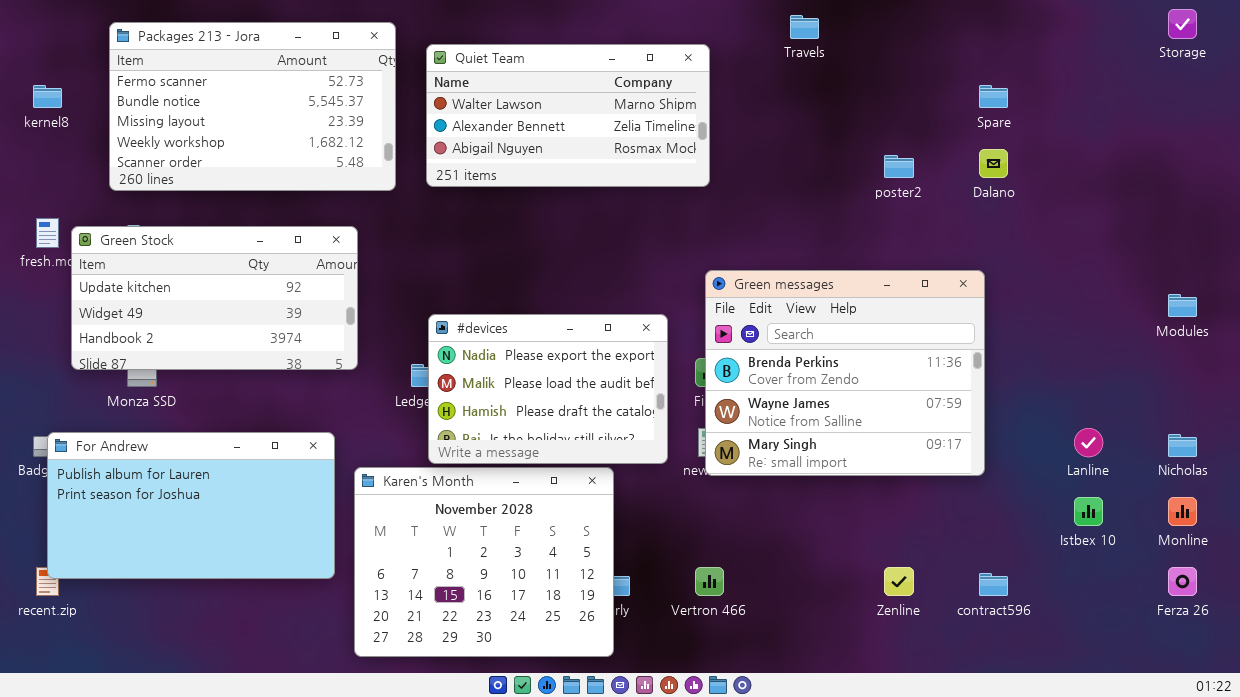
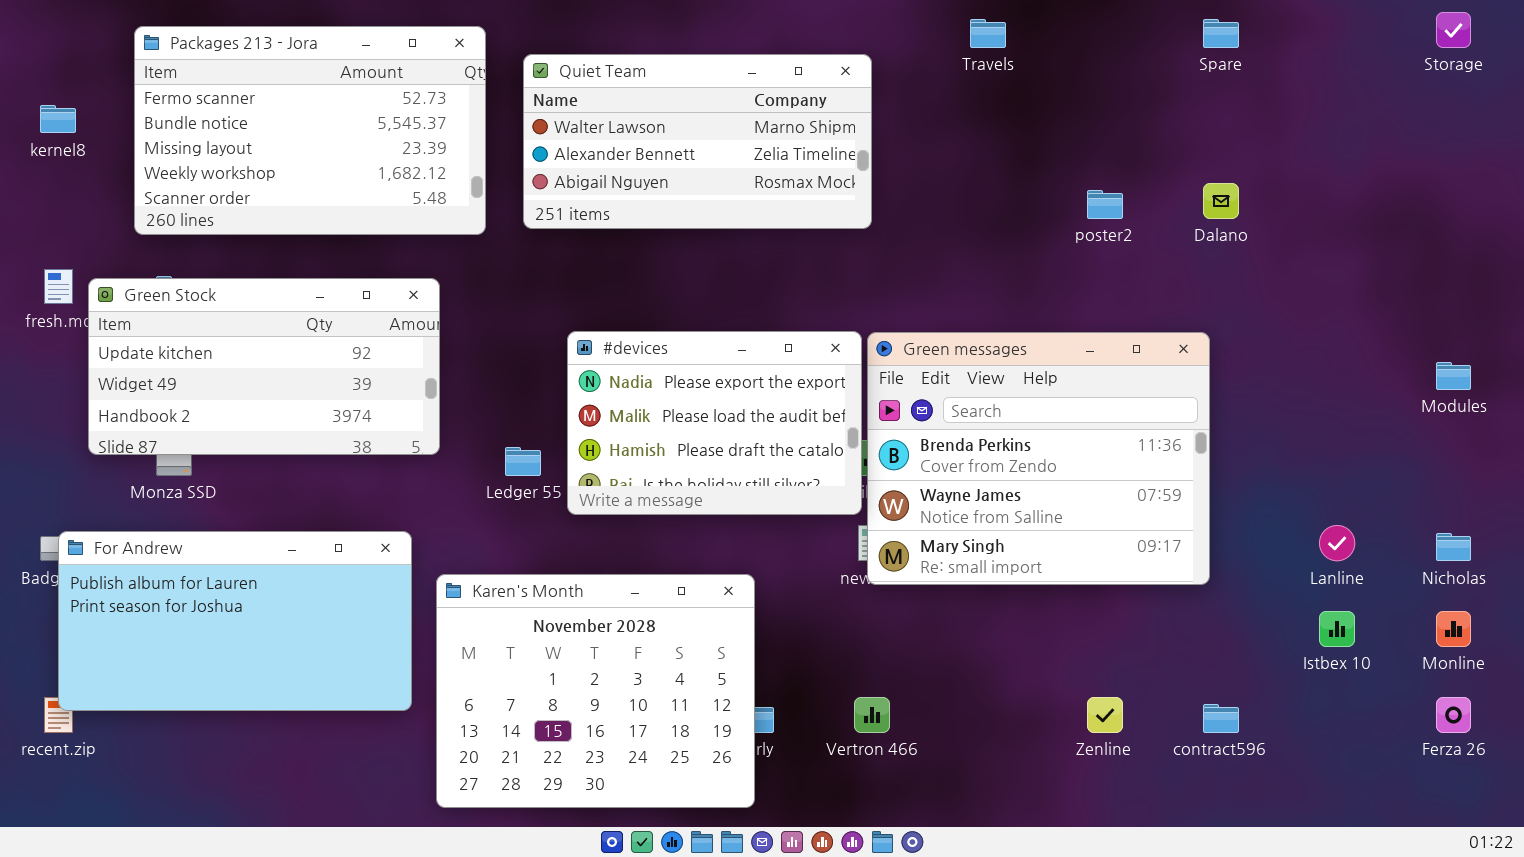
Spare: [979,85,1008,108] -> [1203,19,1239,48], moved
#devices: [428,314,668,464] -> [567,331,862,515], moved

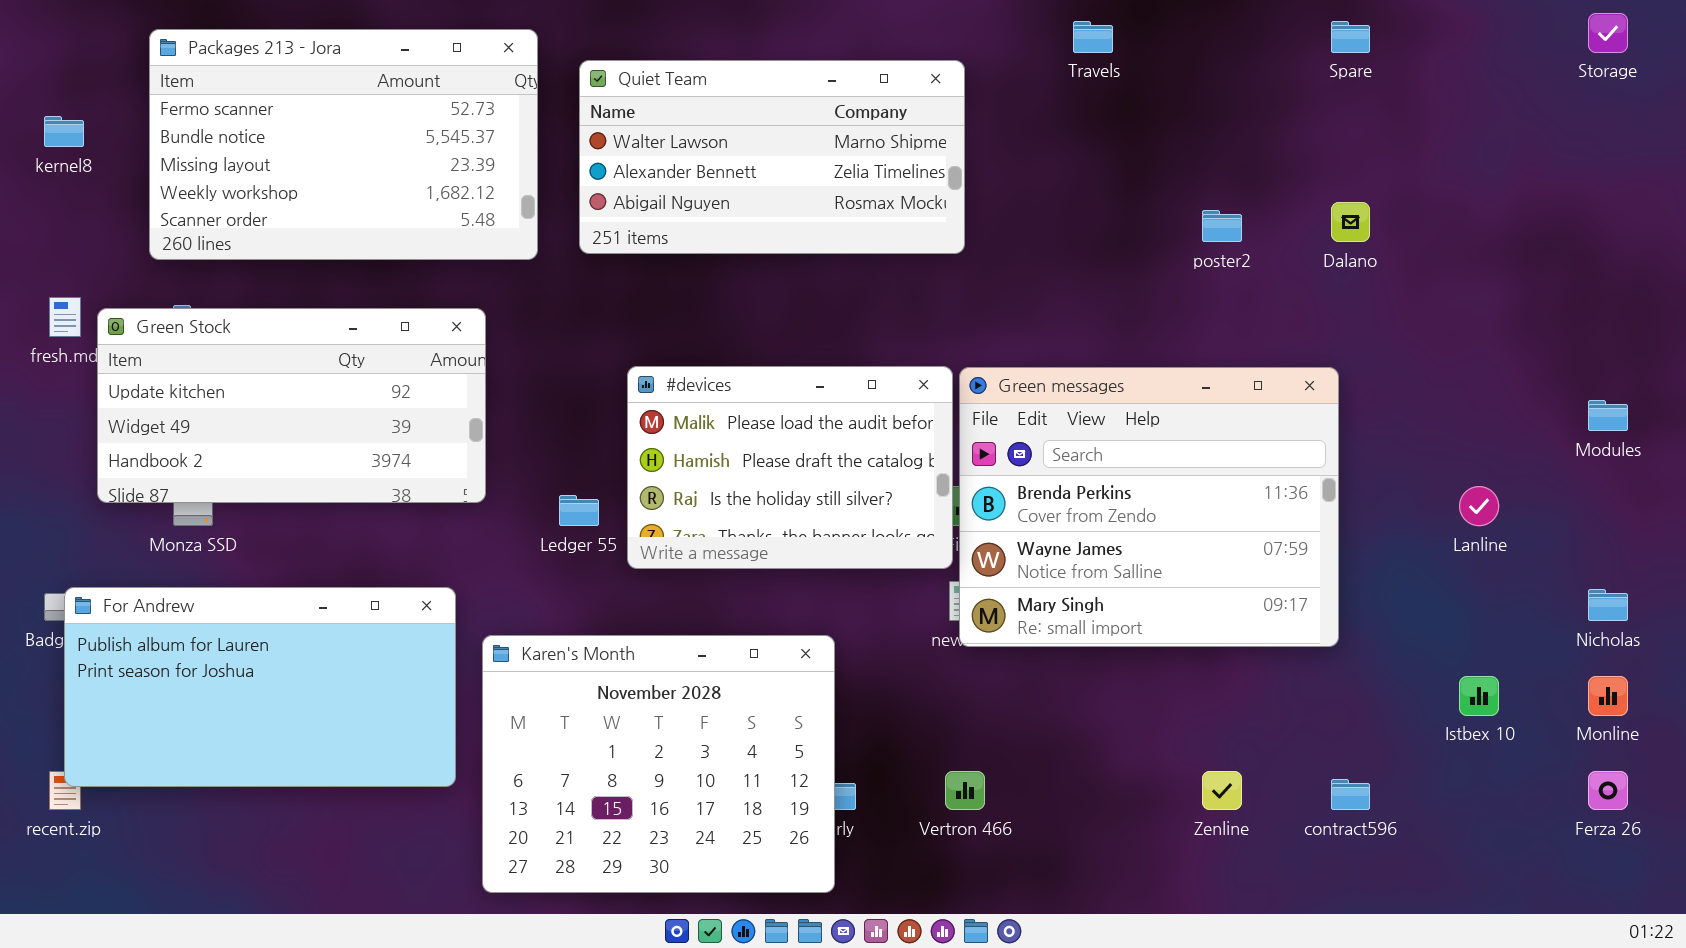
#devices: [567,331,862,515] -> [627,366,953,569], scrolled down 1 row
Lanline: [1319,525,1355,561] -> [1459,486,1499,526], moved

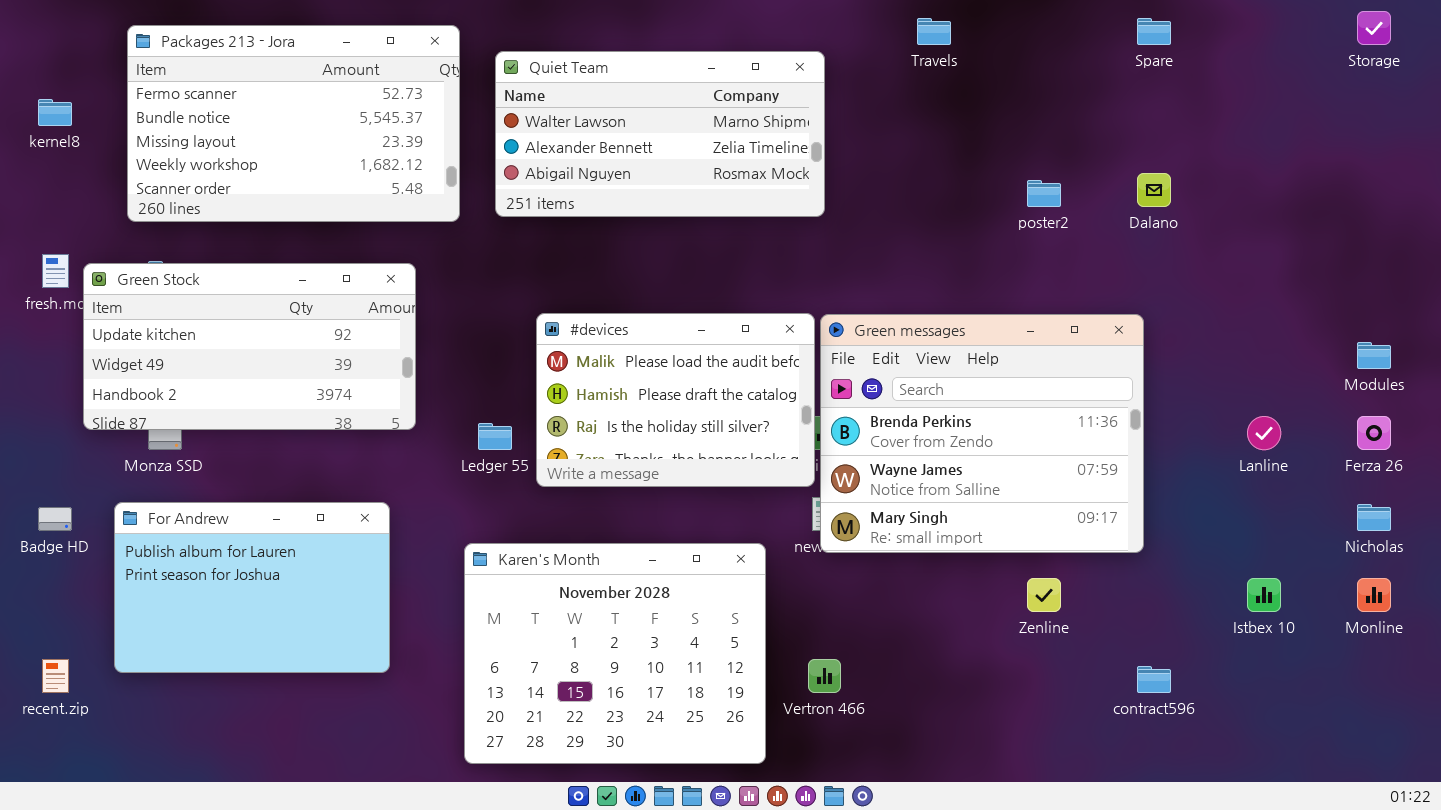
For Andrew: [64,587,456,787] -> [114,502,390,673], resized
Karen's Month: [482,635,835,893] -> [464,543,766,764], moved
Zenline: [1202,771,1242,810] -> [1027,578,1061,612], moved
Ferza 26: [1588,771,1628,810] -> [1357,416,1391,450], moved

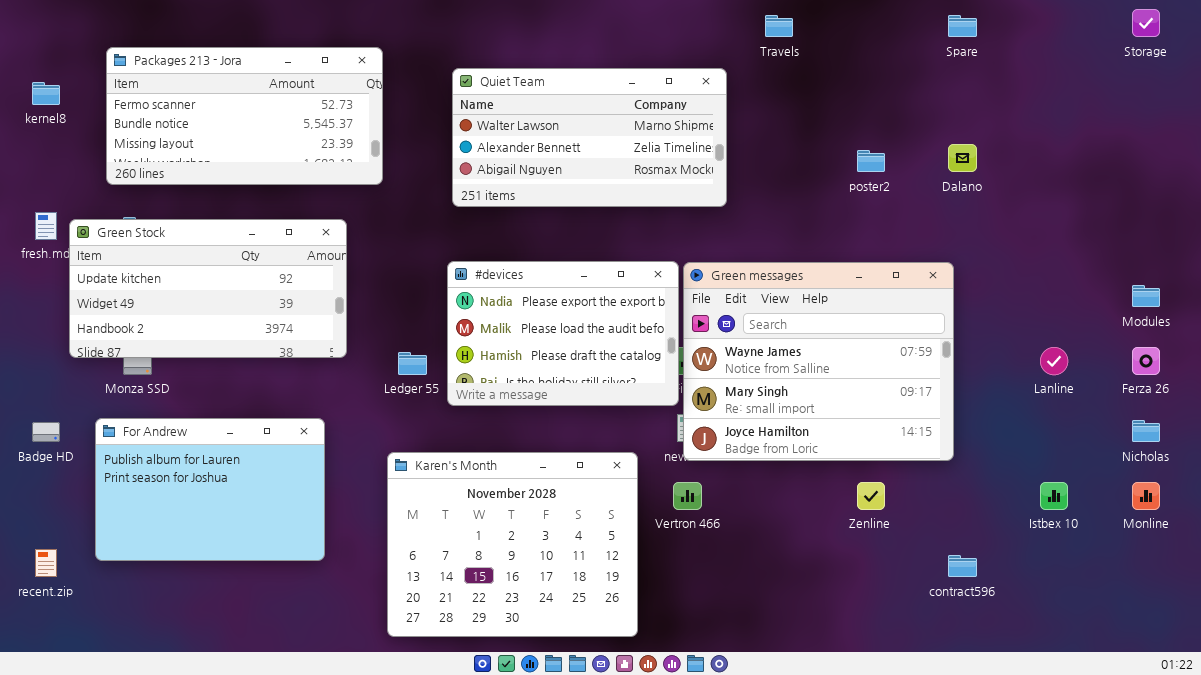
Packages 213 - Jora: [127,25,460,222] -> [106,47,383,185], resized
Quiet Team: [495,51,825,217] -> [452,68,727,207], moved
#devices: [536,313,815,487] -> [447,261,679,406], scrolled up 1 row
Green messages: [820,314,1144,553] -> [683,262,954,461], scrolled down 1 row
Vertron 466: [808,659,841,693] -> [673,482,702,510], moved

